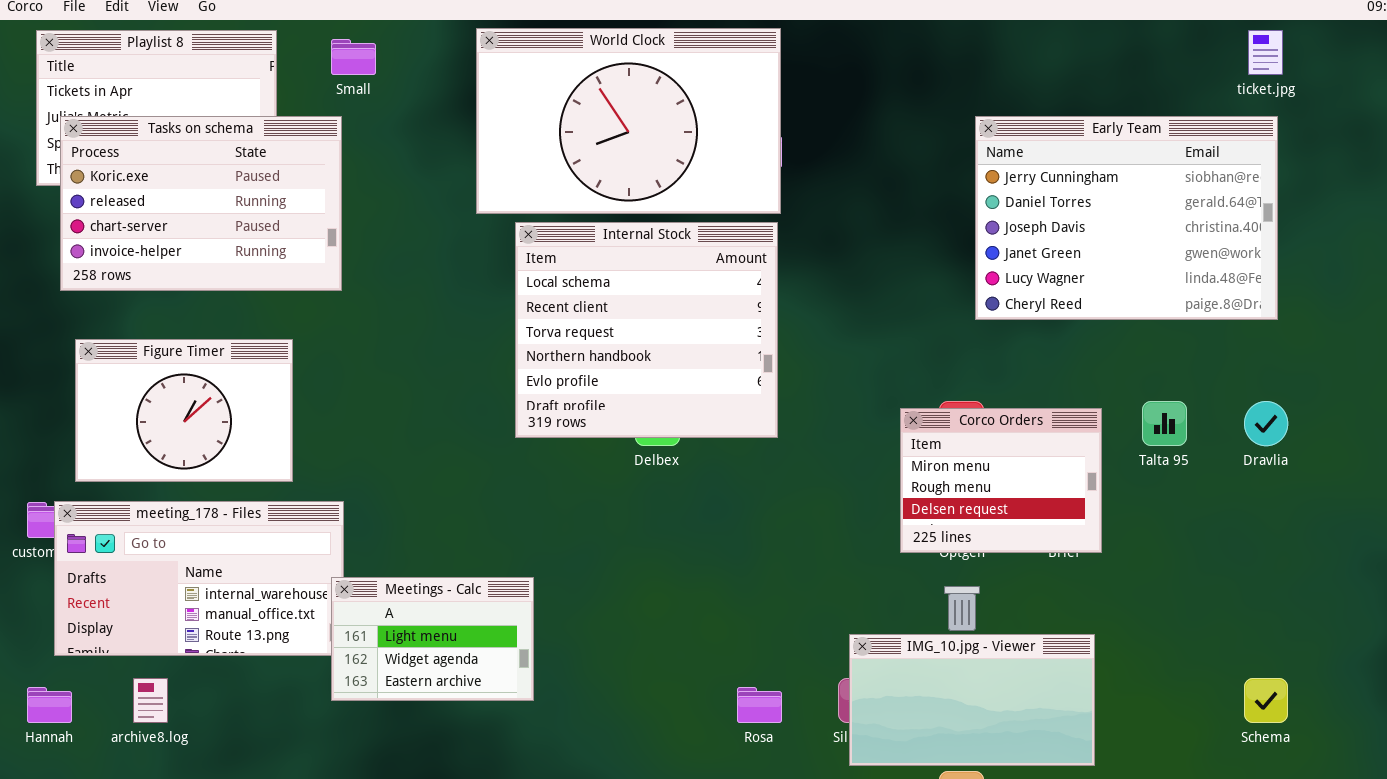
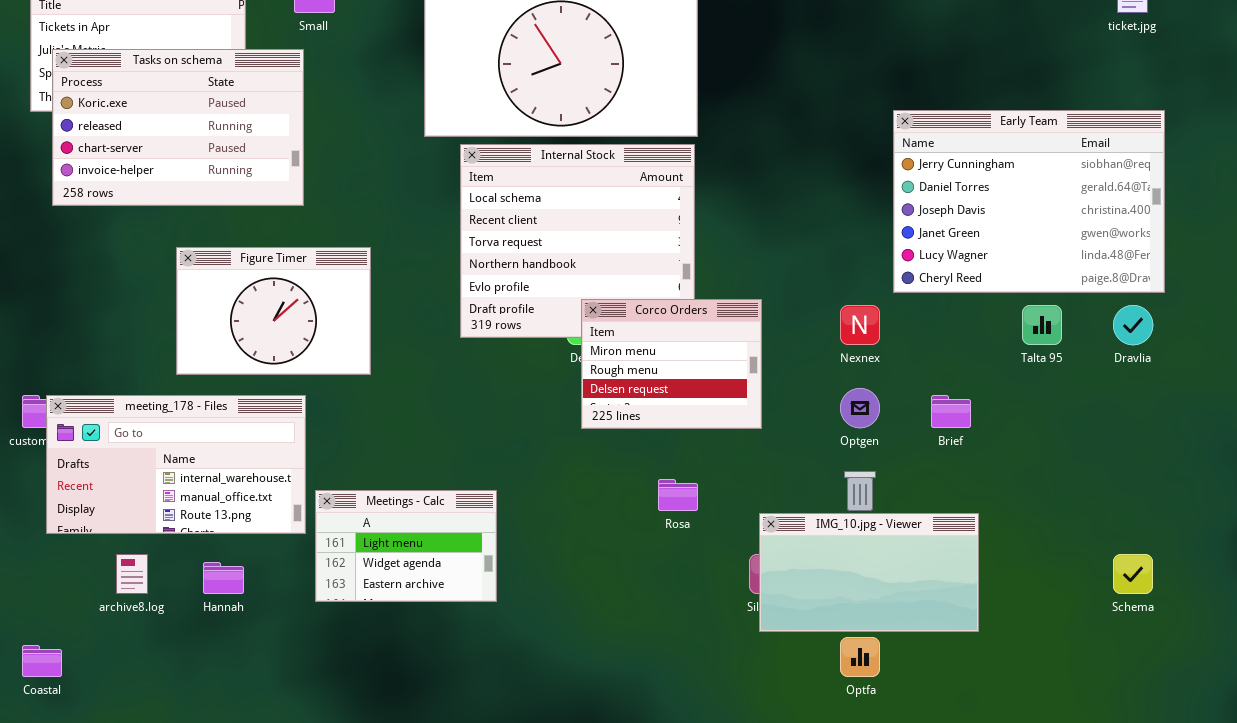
Early Team: [975,116,1278,320] -> [893,110,1165,293], moved
Figure Timer: [75,339,293,482] -> [176,247,371,375], moved
Corco Orders: [900,408,1102,553] -> [581,299,762,429], moved
Meetings - Calc: [331,577,534,701] -> [315,490,497,602], moved
Hannah: [27,687,72,723] -> [203,562,244,594], moved
Rosa: [737,687,782,723] -> [658,479,698,511], moved

